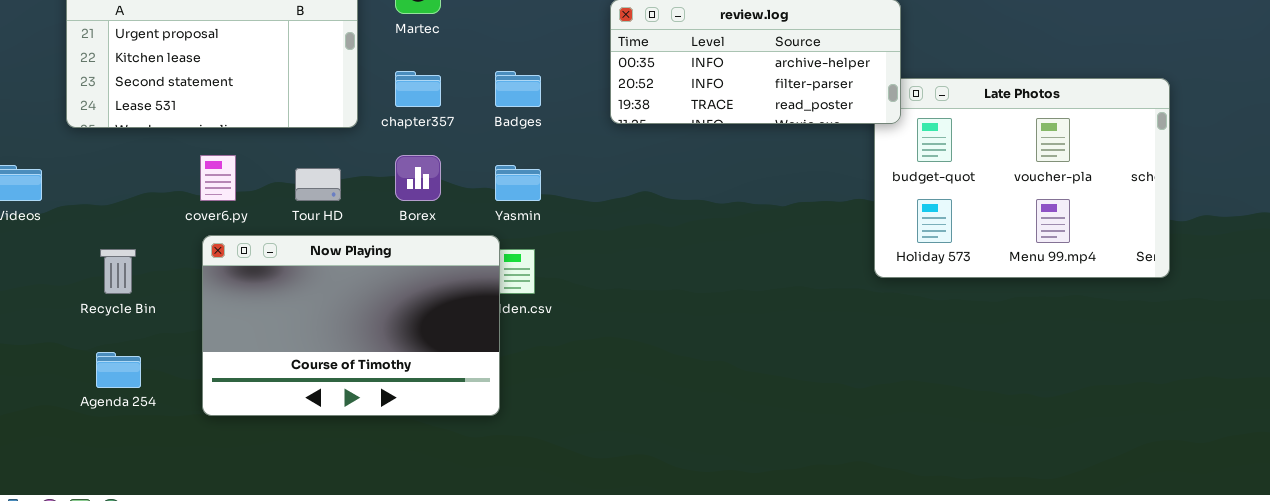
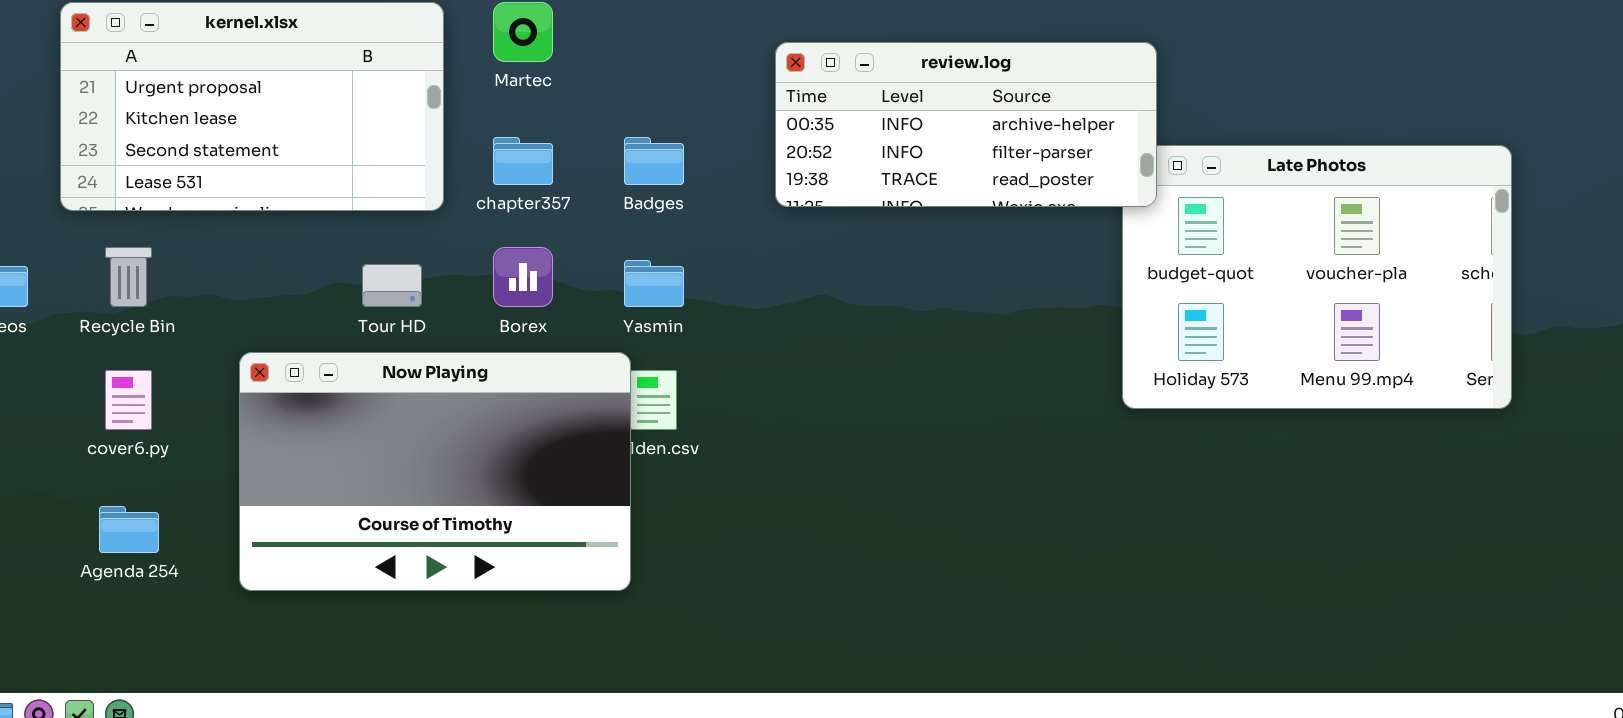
cover6.py: [200,155,236,201] -> [105,370,152,430], moved
Recycle Bin: [100,249,136,294] -> [105,247,152,307], moved

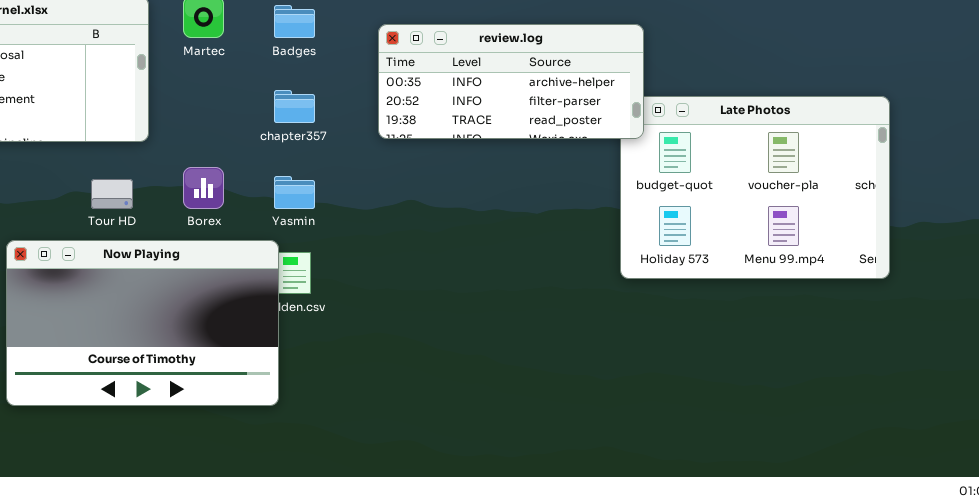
chapter357: [493,137,553,185] -> [274,90,315,123], moved
Badges: [624,137,684,185] -> [274,5,315,38], moved

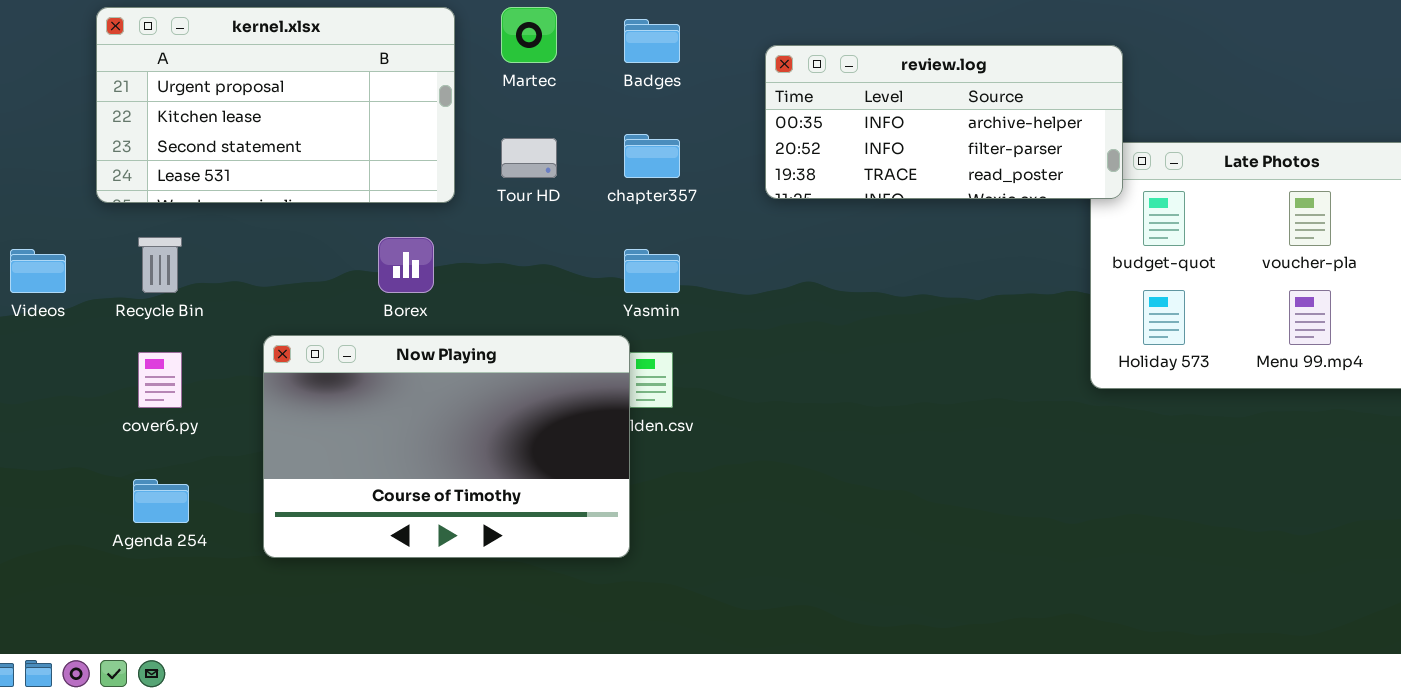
Borex: [183,167,224,209] -> [378,237,434,293], moved
Tour HD: [91,179,133,209] -> [501,138,557,178], moved

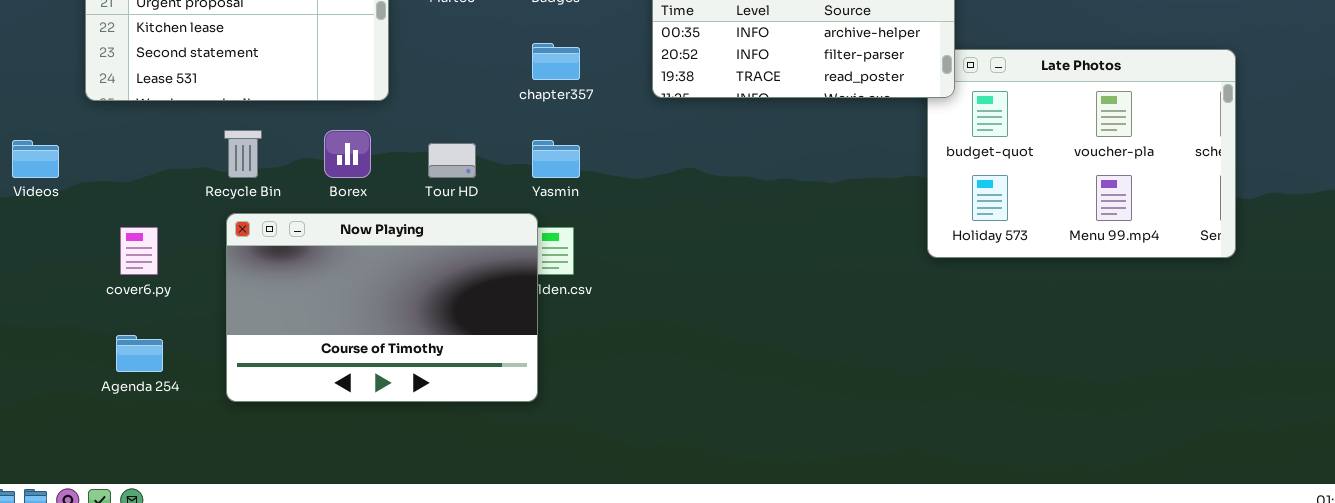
Tour HD: [501,138,557,178] -> [428,143,476,178], moved
Recycle Bin: [138,237,182,293] -> [224,130,262,178], moved

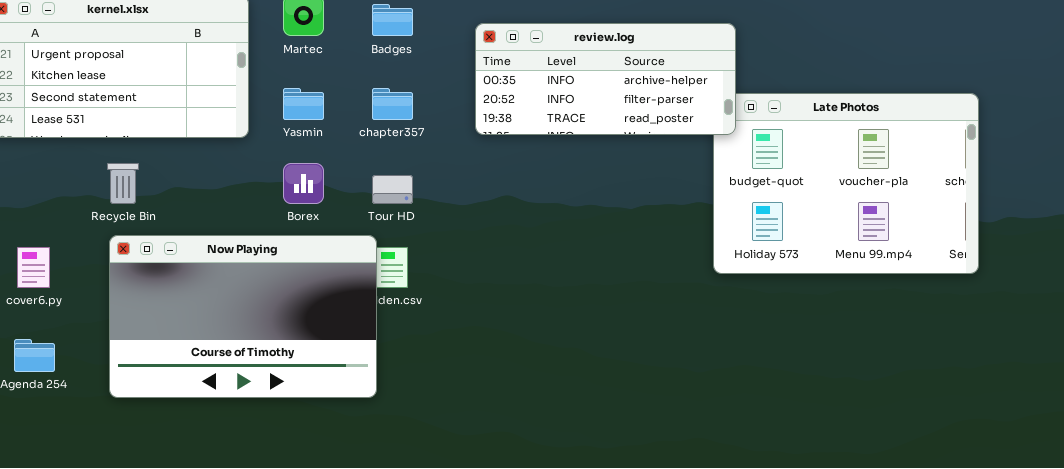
Borex: [324,130,371,178] -> [283,163,324,204], moved
Yasmin: [532,140,580,178] -> [283,88,324,120], moved
Tour HD: [428,143,476,178] -> [372,175,413,204], moved

